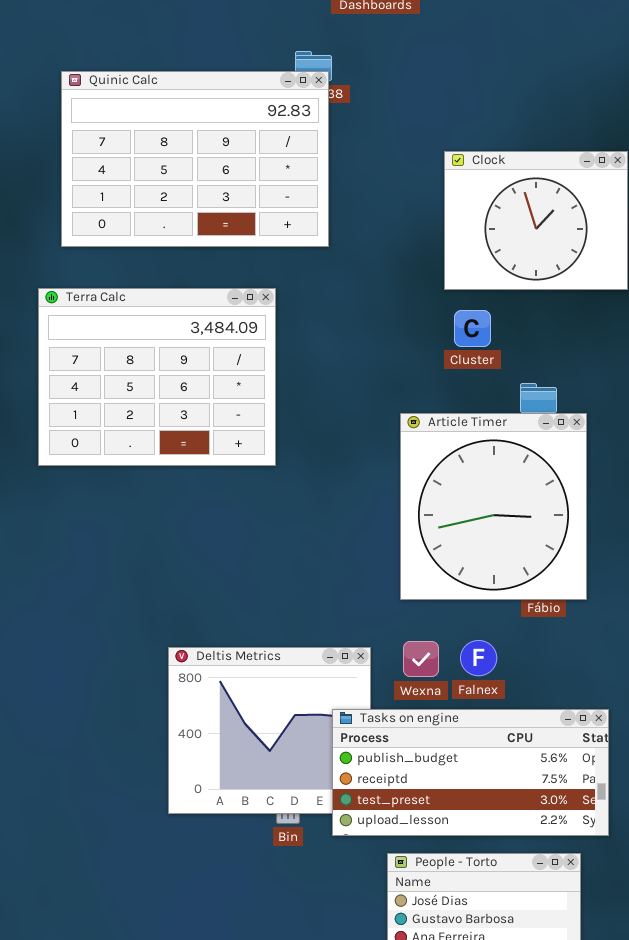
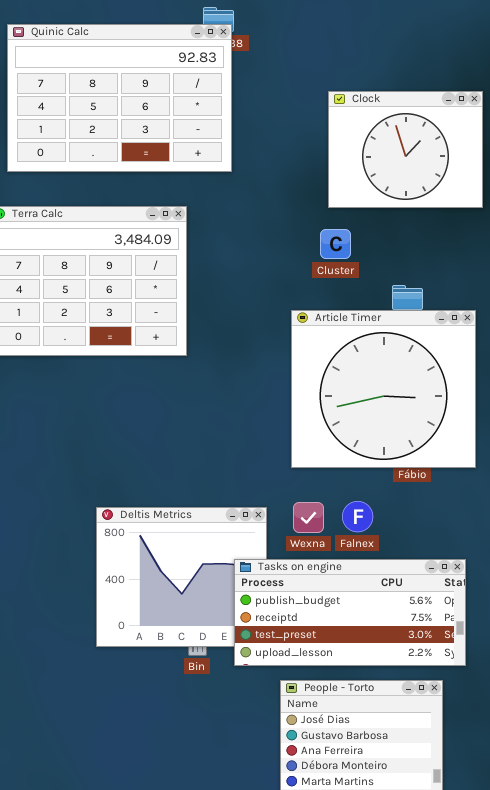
Cluster: [454,310,491,347] -> [320,229,351,259], moved
Article Timer: [400,413,587,600] -> [291,310,476,468], resized

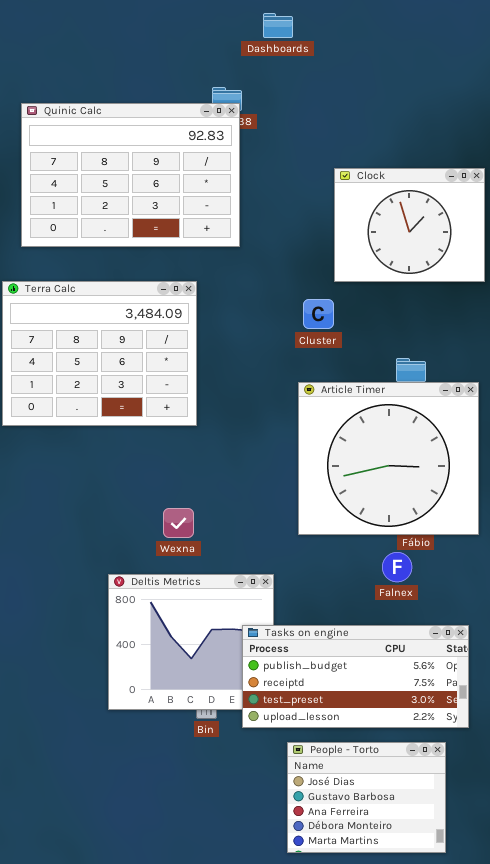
Cluster: [320,229,351,259] -> [303,299,334,329], moved
Falnex: [342,501,373,532] -> [382,552,412,582], moved
Wexna: [293,502,324,533] -> [163,508,194,538], moved

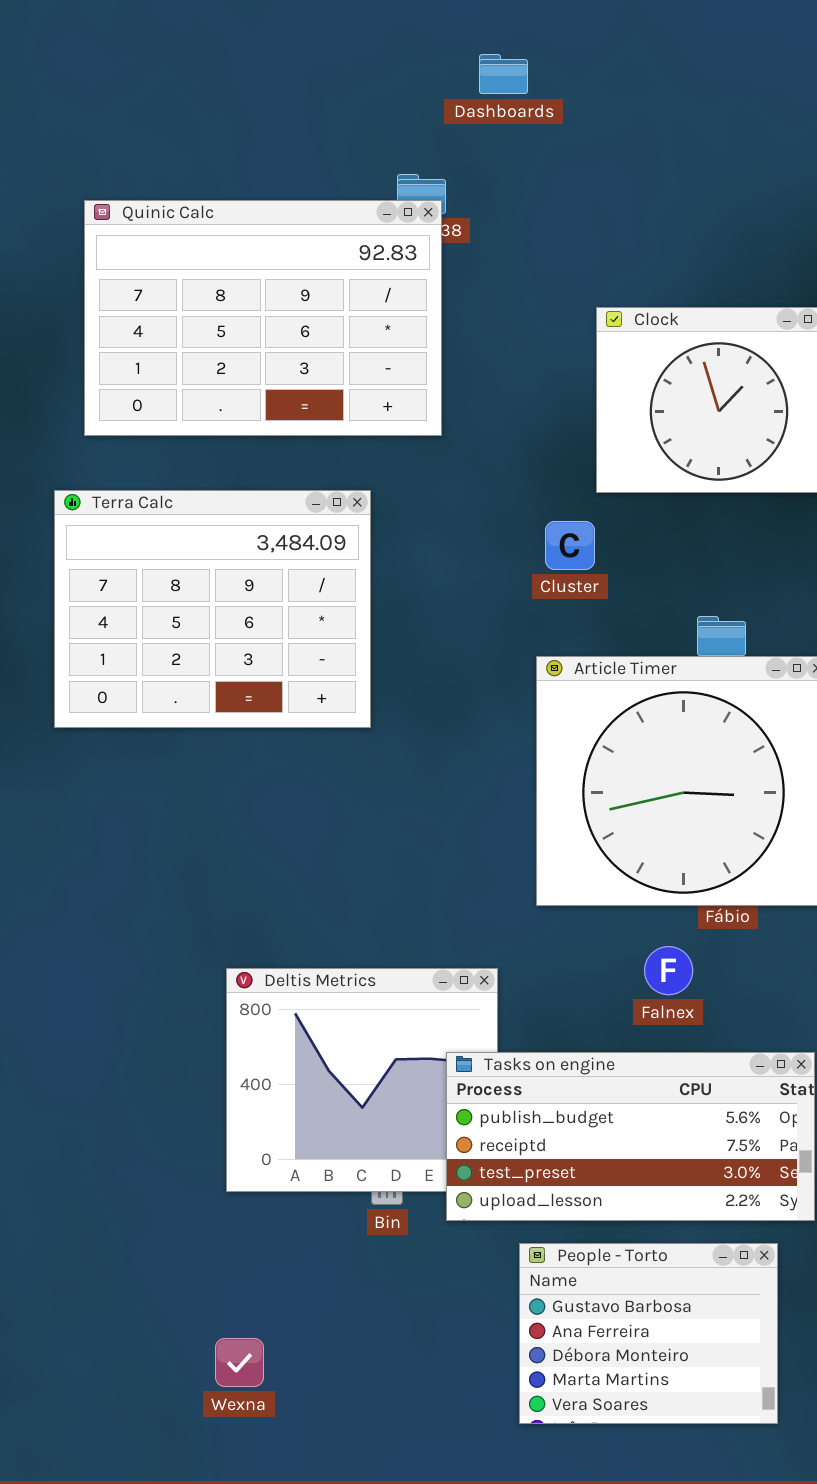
Wexna: [163,508,194,538] -> [215,1338,264,1387], moved
Falnex: [382,552,412,582] -> [644,946,693,995], moved
People - Torto: [287,742,446,853] -> [519,1243,778,1424], scrolled down 1 row

